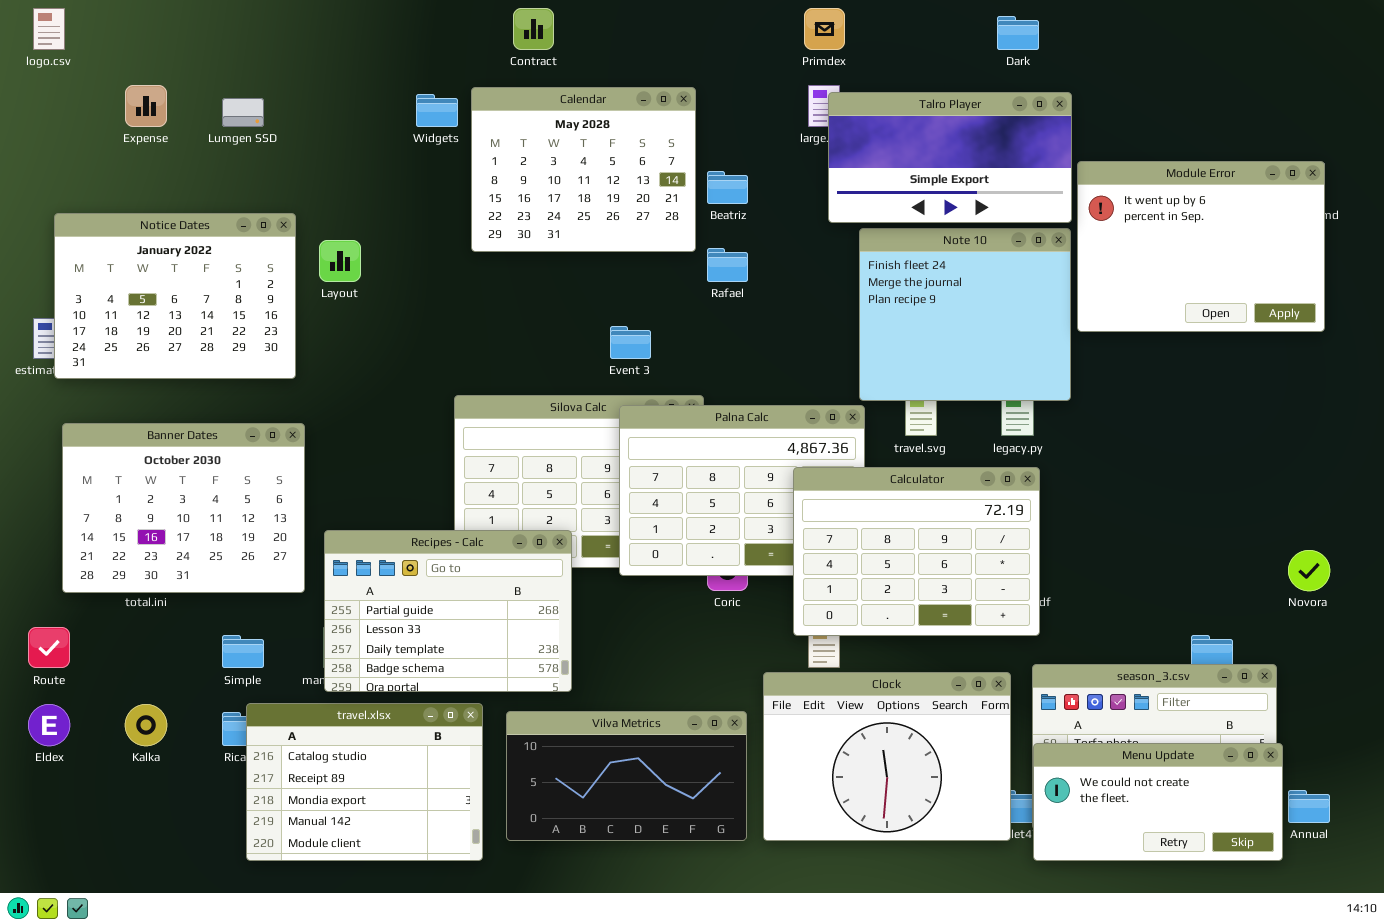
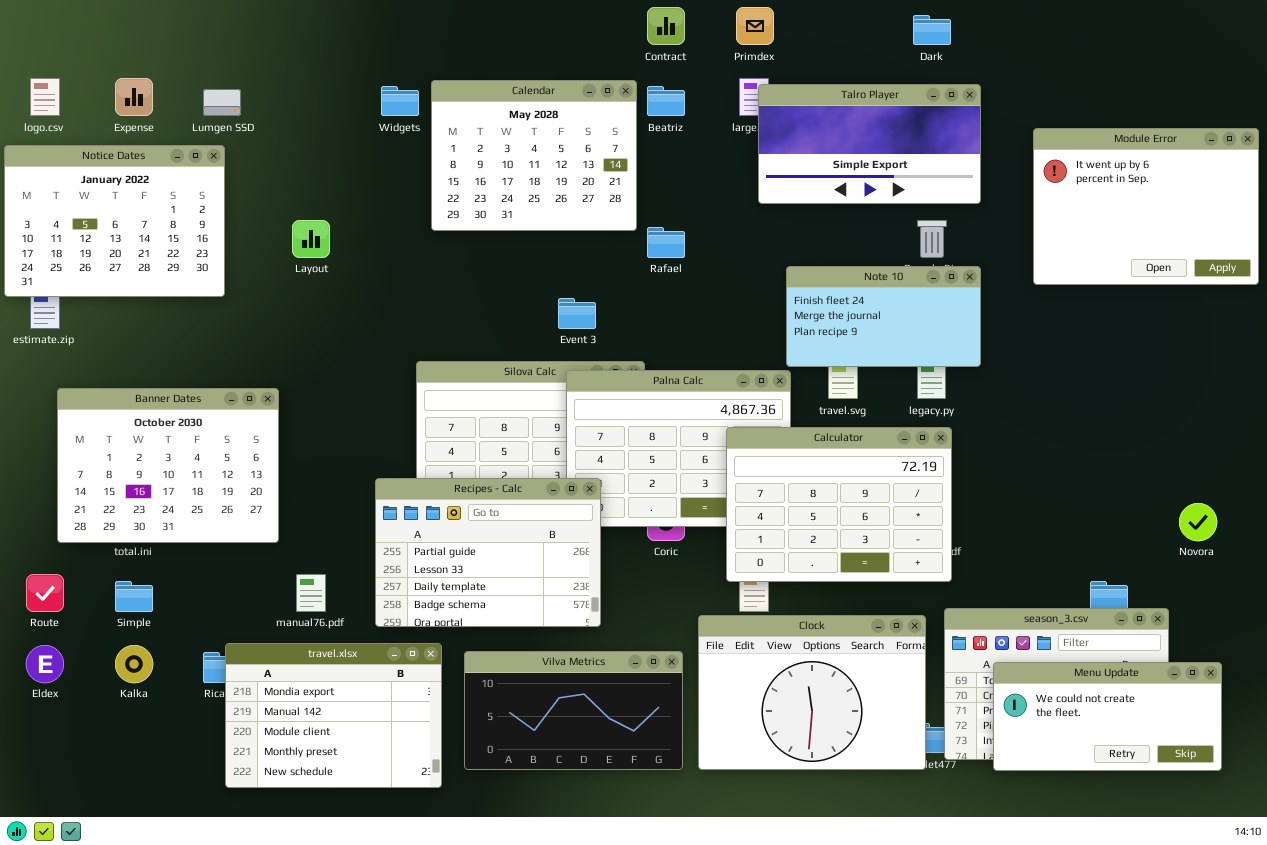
logo.csv: [33,8,65,50] -> [30,78,60,116], moved
Contract: [513,8,554,50] -> [647,7,685,45], moved
Module Error: [1077,161,1325,332] -> [1033,128,1259,285], moved
Beatriz: [707,171,748,204] -> [647,86,685,116], moved
Notice Dates: [54,213,296,379] -> [4,145,225,297], moved
Note 10: [859,228,1071,401] -> [786,266,981,367], resized
Recipes - Calc: [324,530,572,692] -> [375,478,601,627], moved
Simple: [222,635,264,668] -> [115,581,153,612], moved
travel.xlsx: [246,703,483,861] -> [225,643,442,788], scrolled down 2 rows
Menu Update: [1033,743,1283,861] -> [993,662,1222,771], moved

